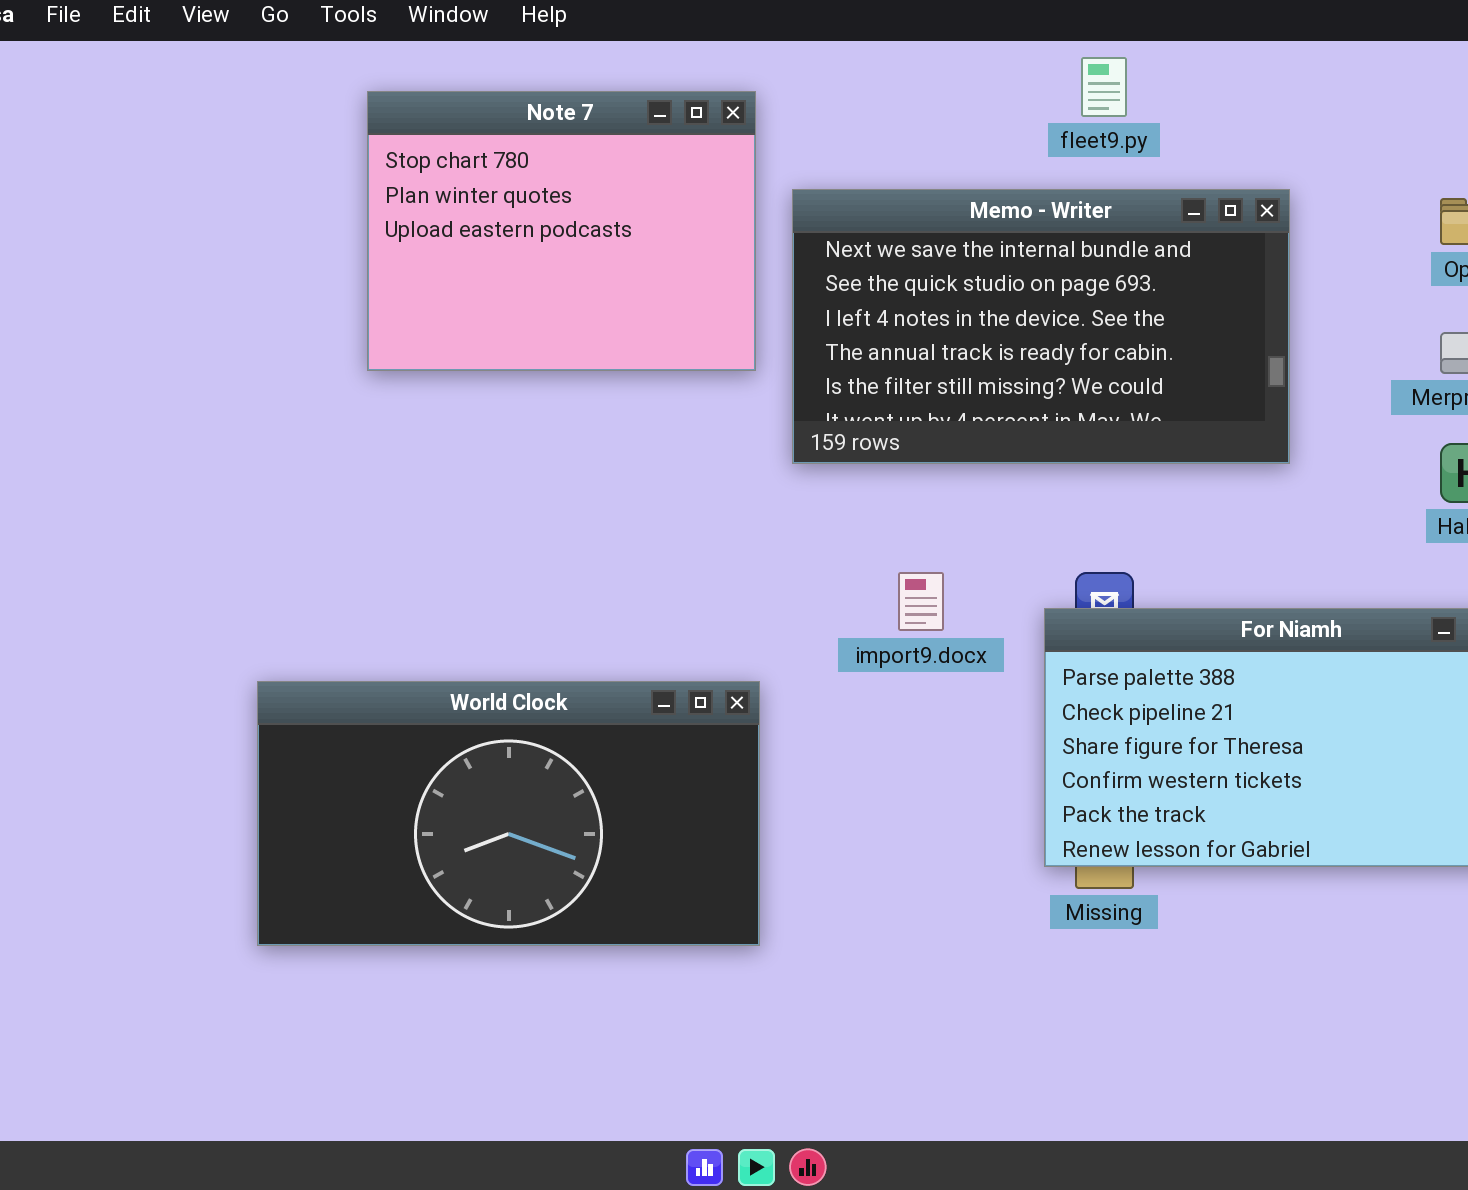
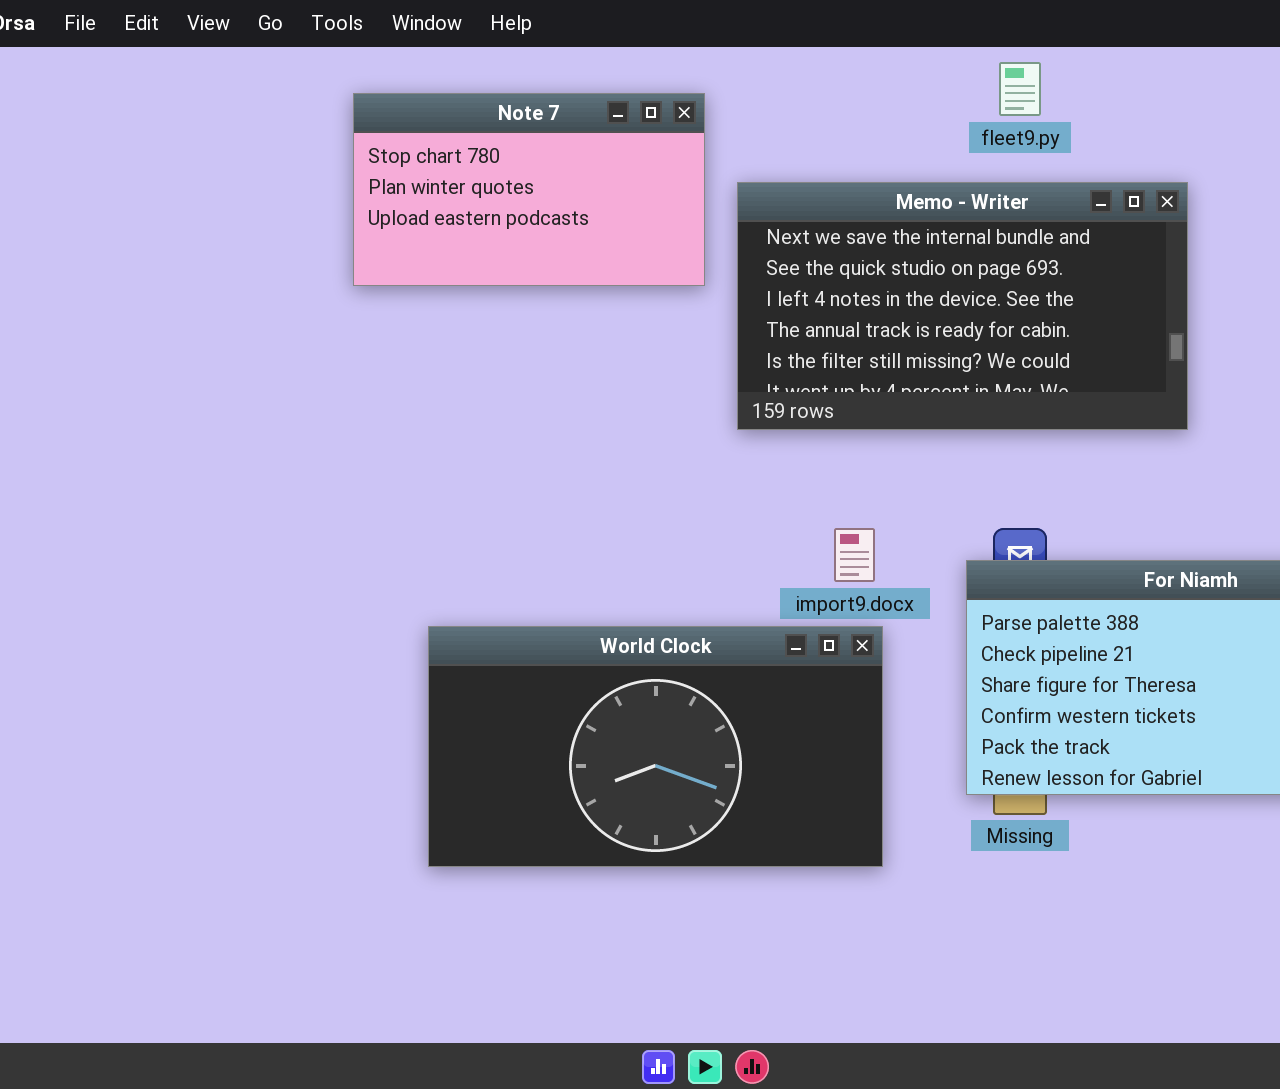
Note 7: [367,91,756,371] -> [353,93,705,286], resized
World Clock: [257,681,760,946] -> [428,626,883,867], moved

